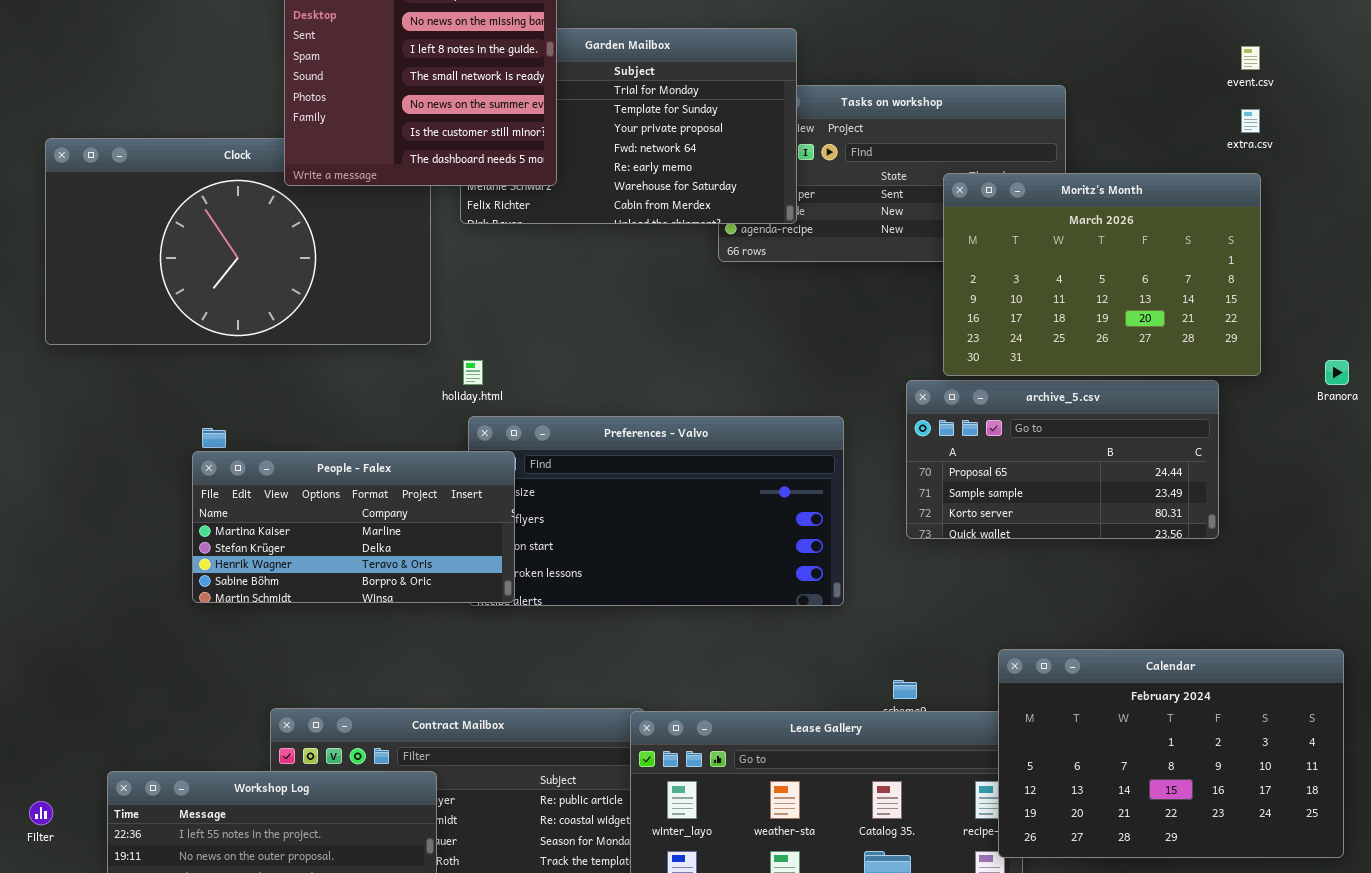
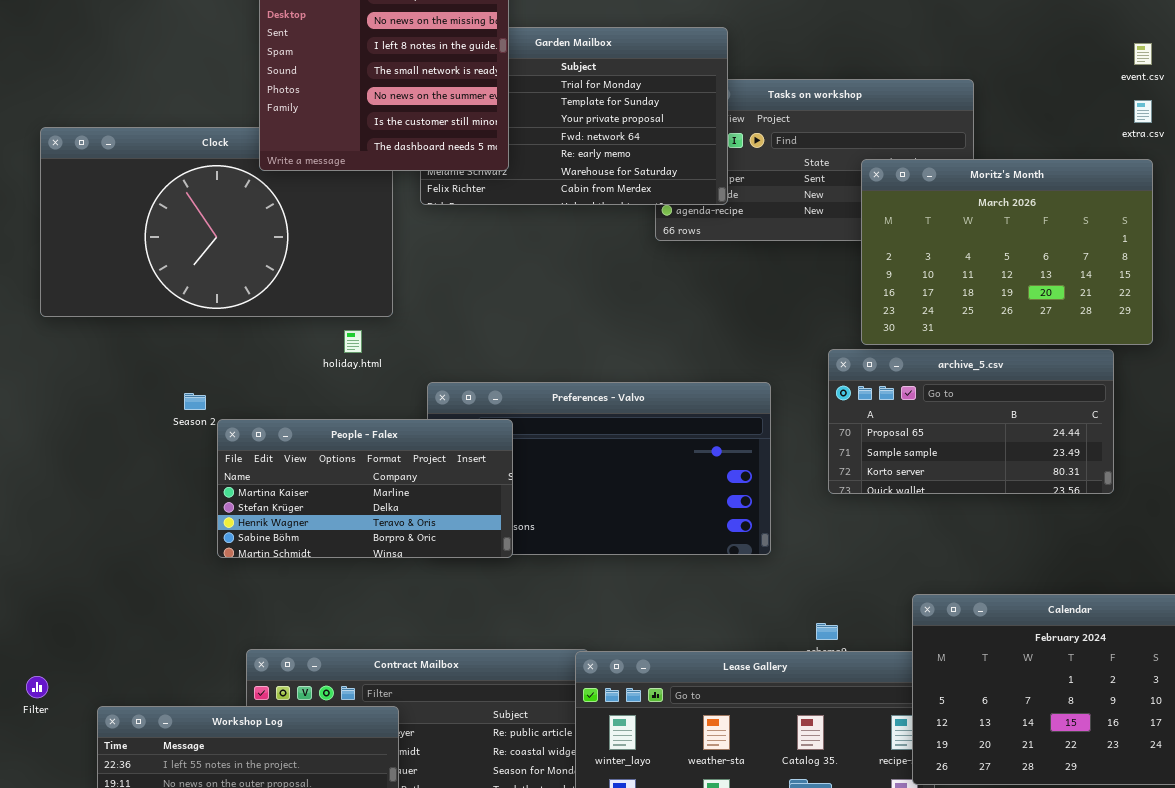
holiday.html: [463,360,483,385] -> [344,330,362,353], moved
People - Falex: [192,451,515,603] -> [217,419,513,558], moved
Filter: [29,801,53,825] -> [26,676,48,698], moved

